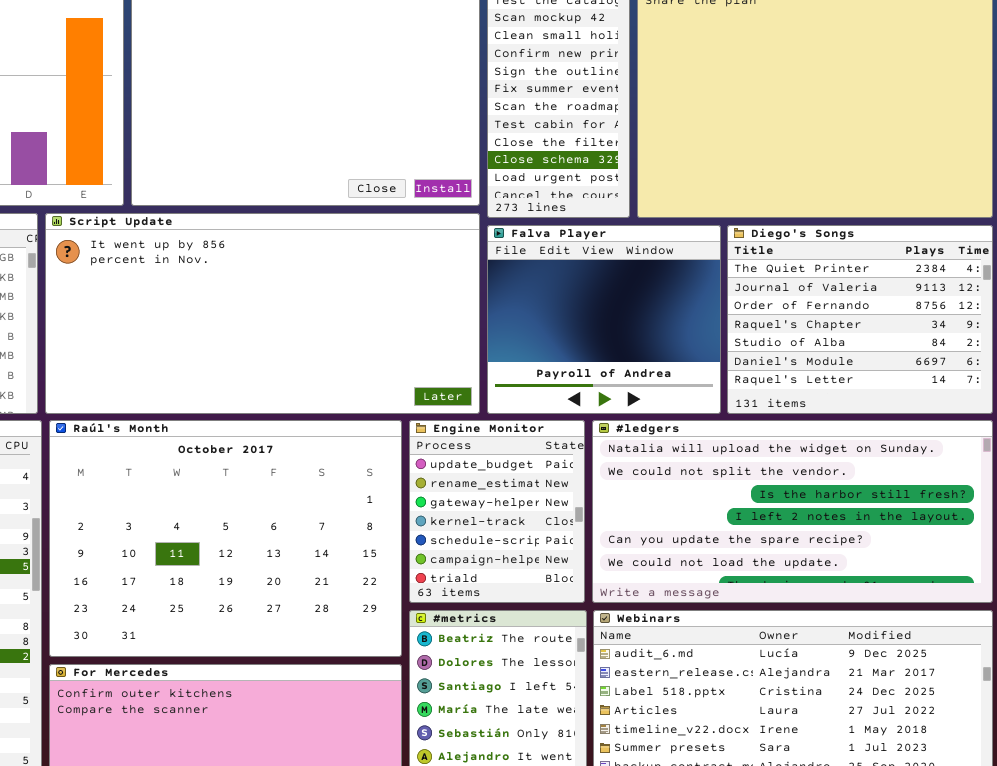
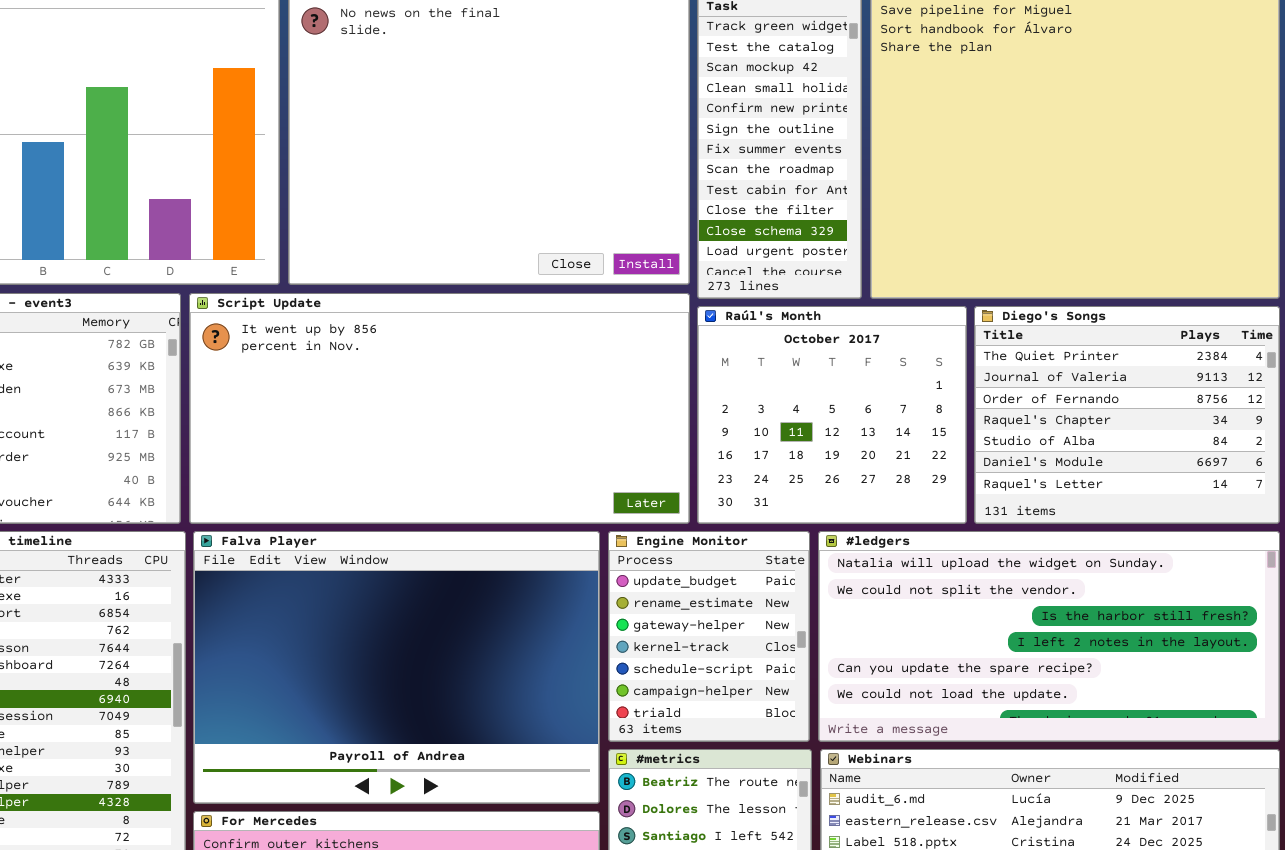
Falva Player: [487,225,721,414] -> [193,531,600,804], moved, resized
Raúl's Month: [49,420,402,657] -> [697,306,967,524], moved, resized

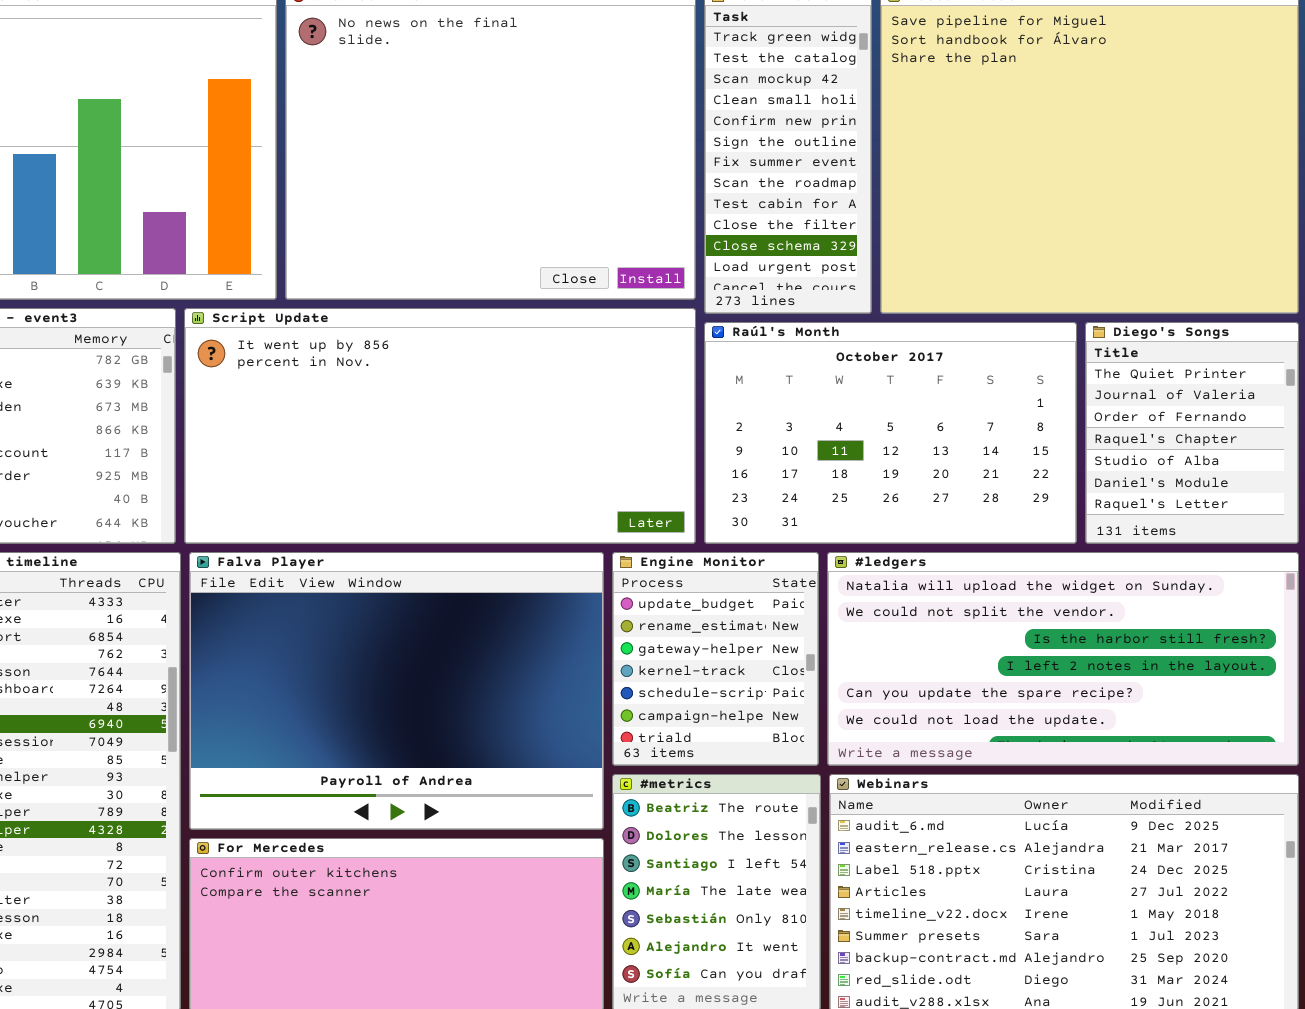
Raúl's Month: [697,306,967,524] -> [704,322,1077,544], resized
Diego's Songs: [974,306,1280,524] -> [1085,322,1299,544], resized

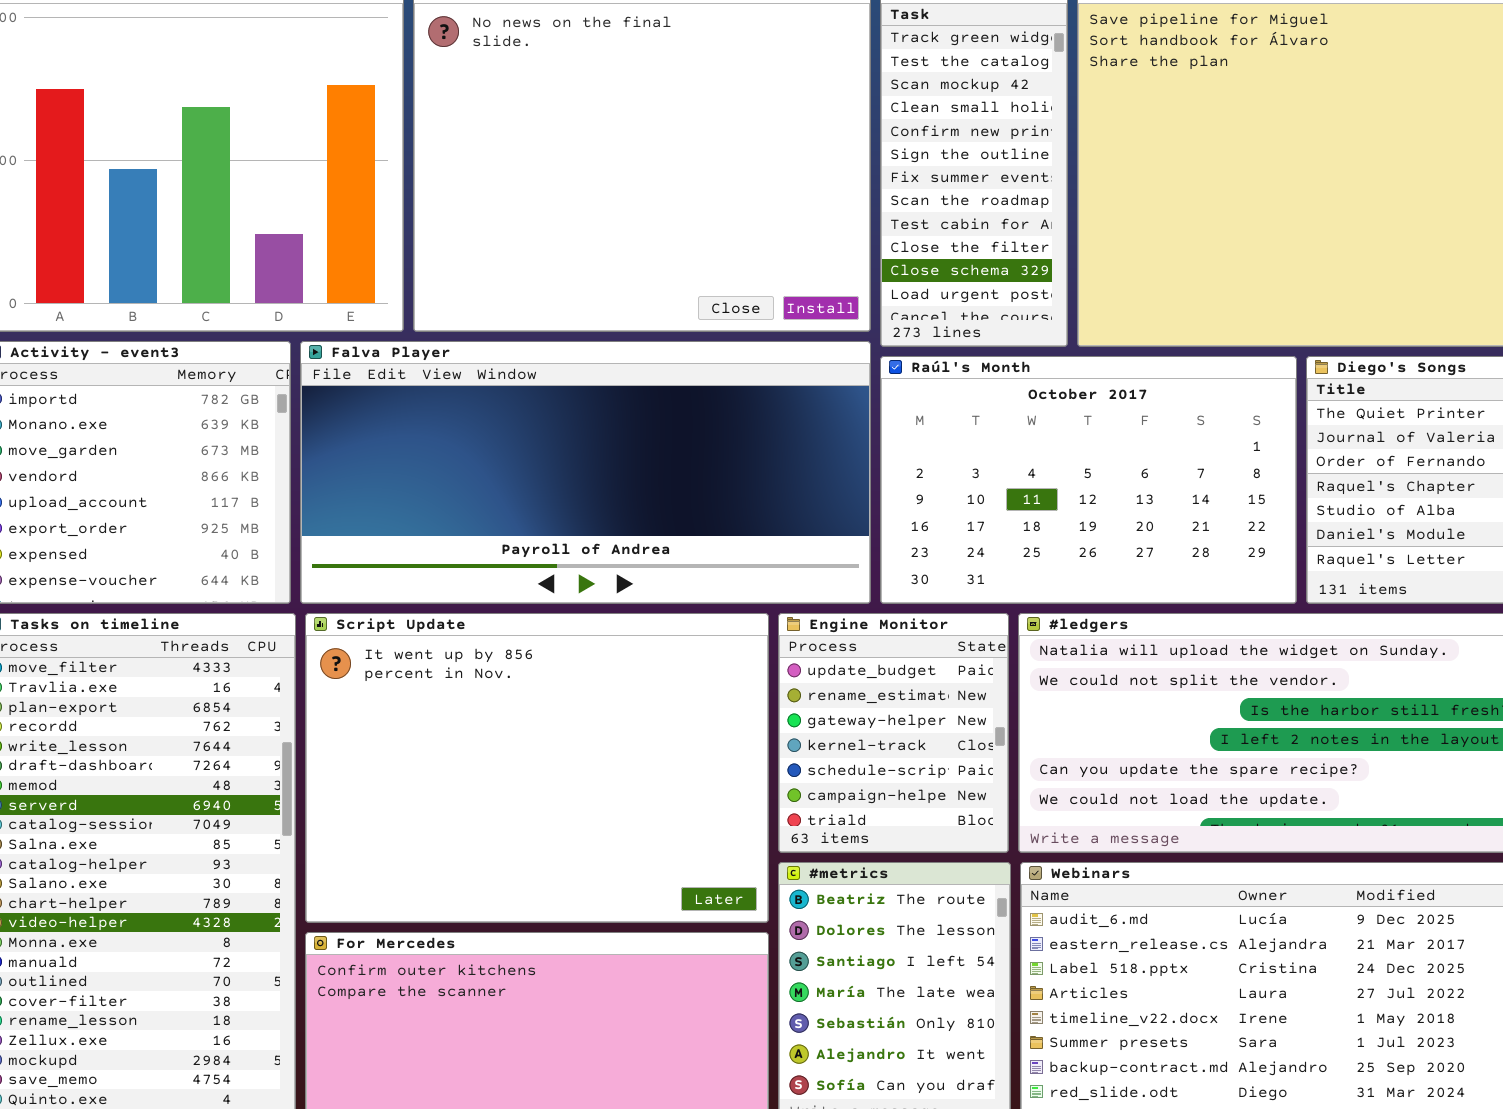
Script Update: [184,308,696,544] -> [305,613,769,923], moved, resized
Falva Player: [189,552,604,830] -> [300,341,871,604], moved, resized

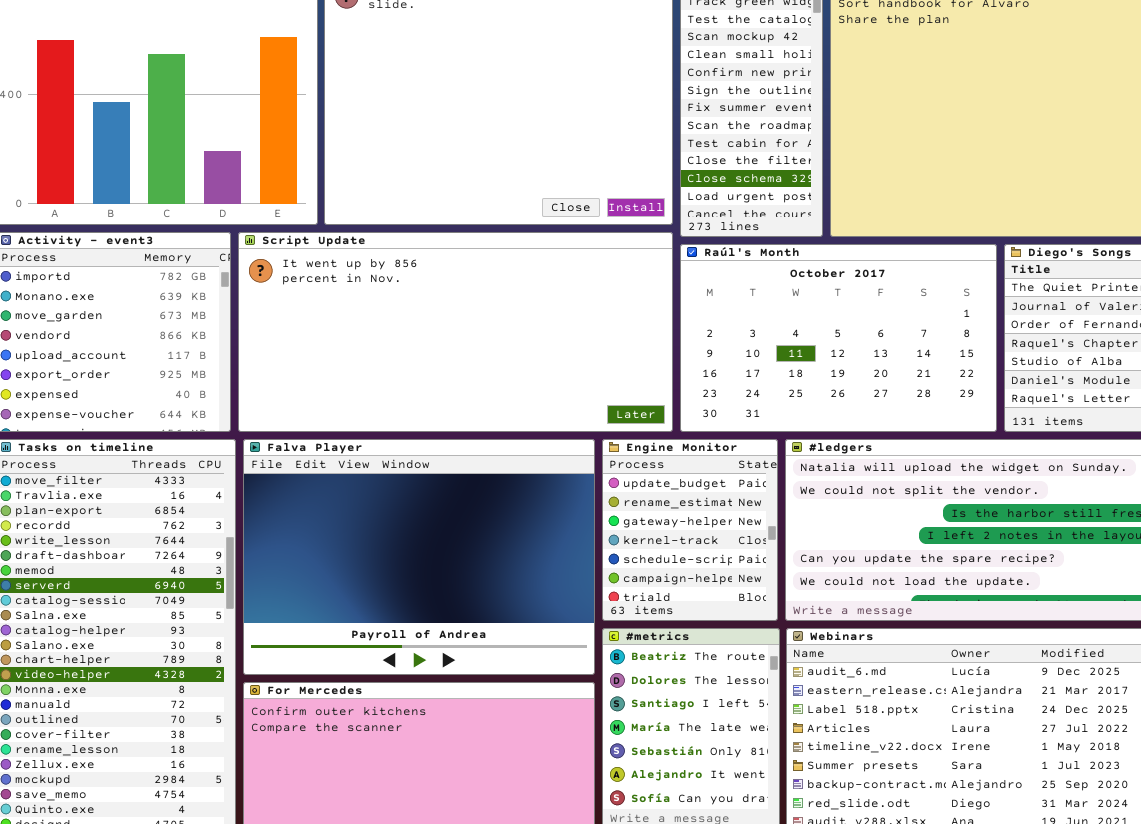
Falva Player: [300,341,871,604] -> [243,439,595,675], moved, resized
Script Update: [305,613,769,923] -> [238,232,673,432], moved, resized

